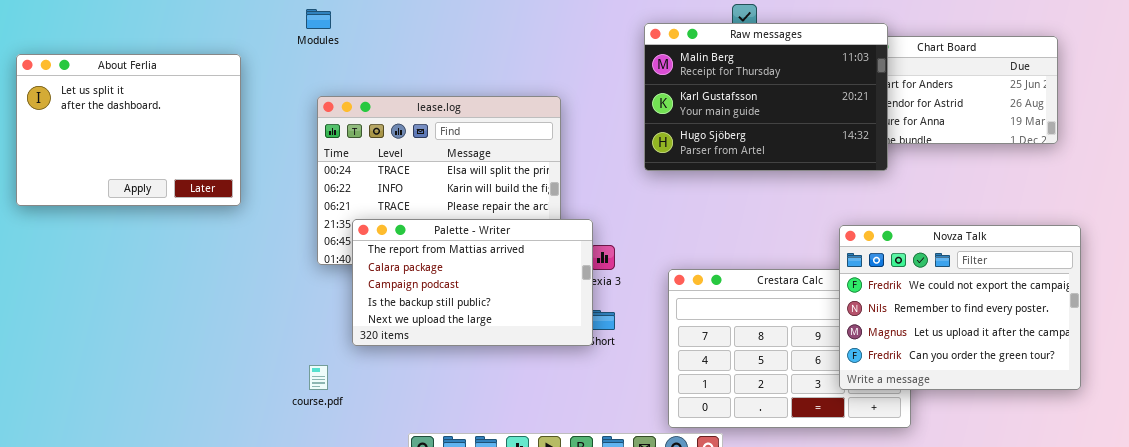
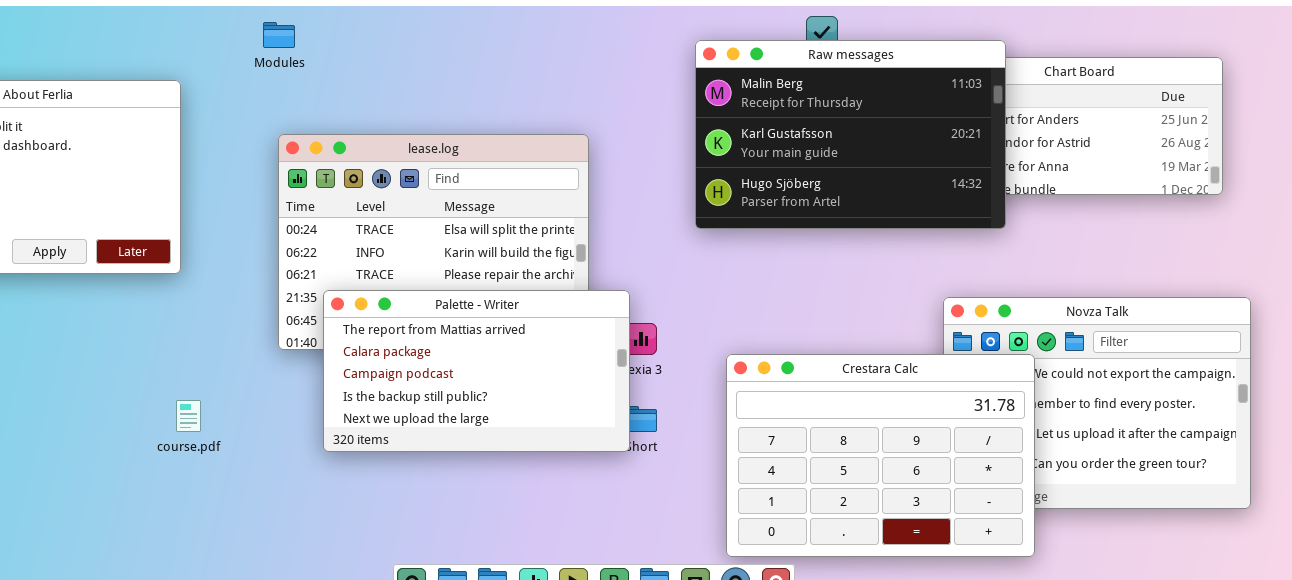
Crestara Calc: [668,269,911,428] -> [726,354,1035,557], raised
course.pdf: [309,365,328,390] -> [176,400,201,432], moved

